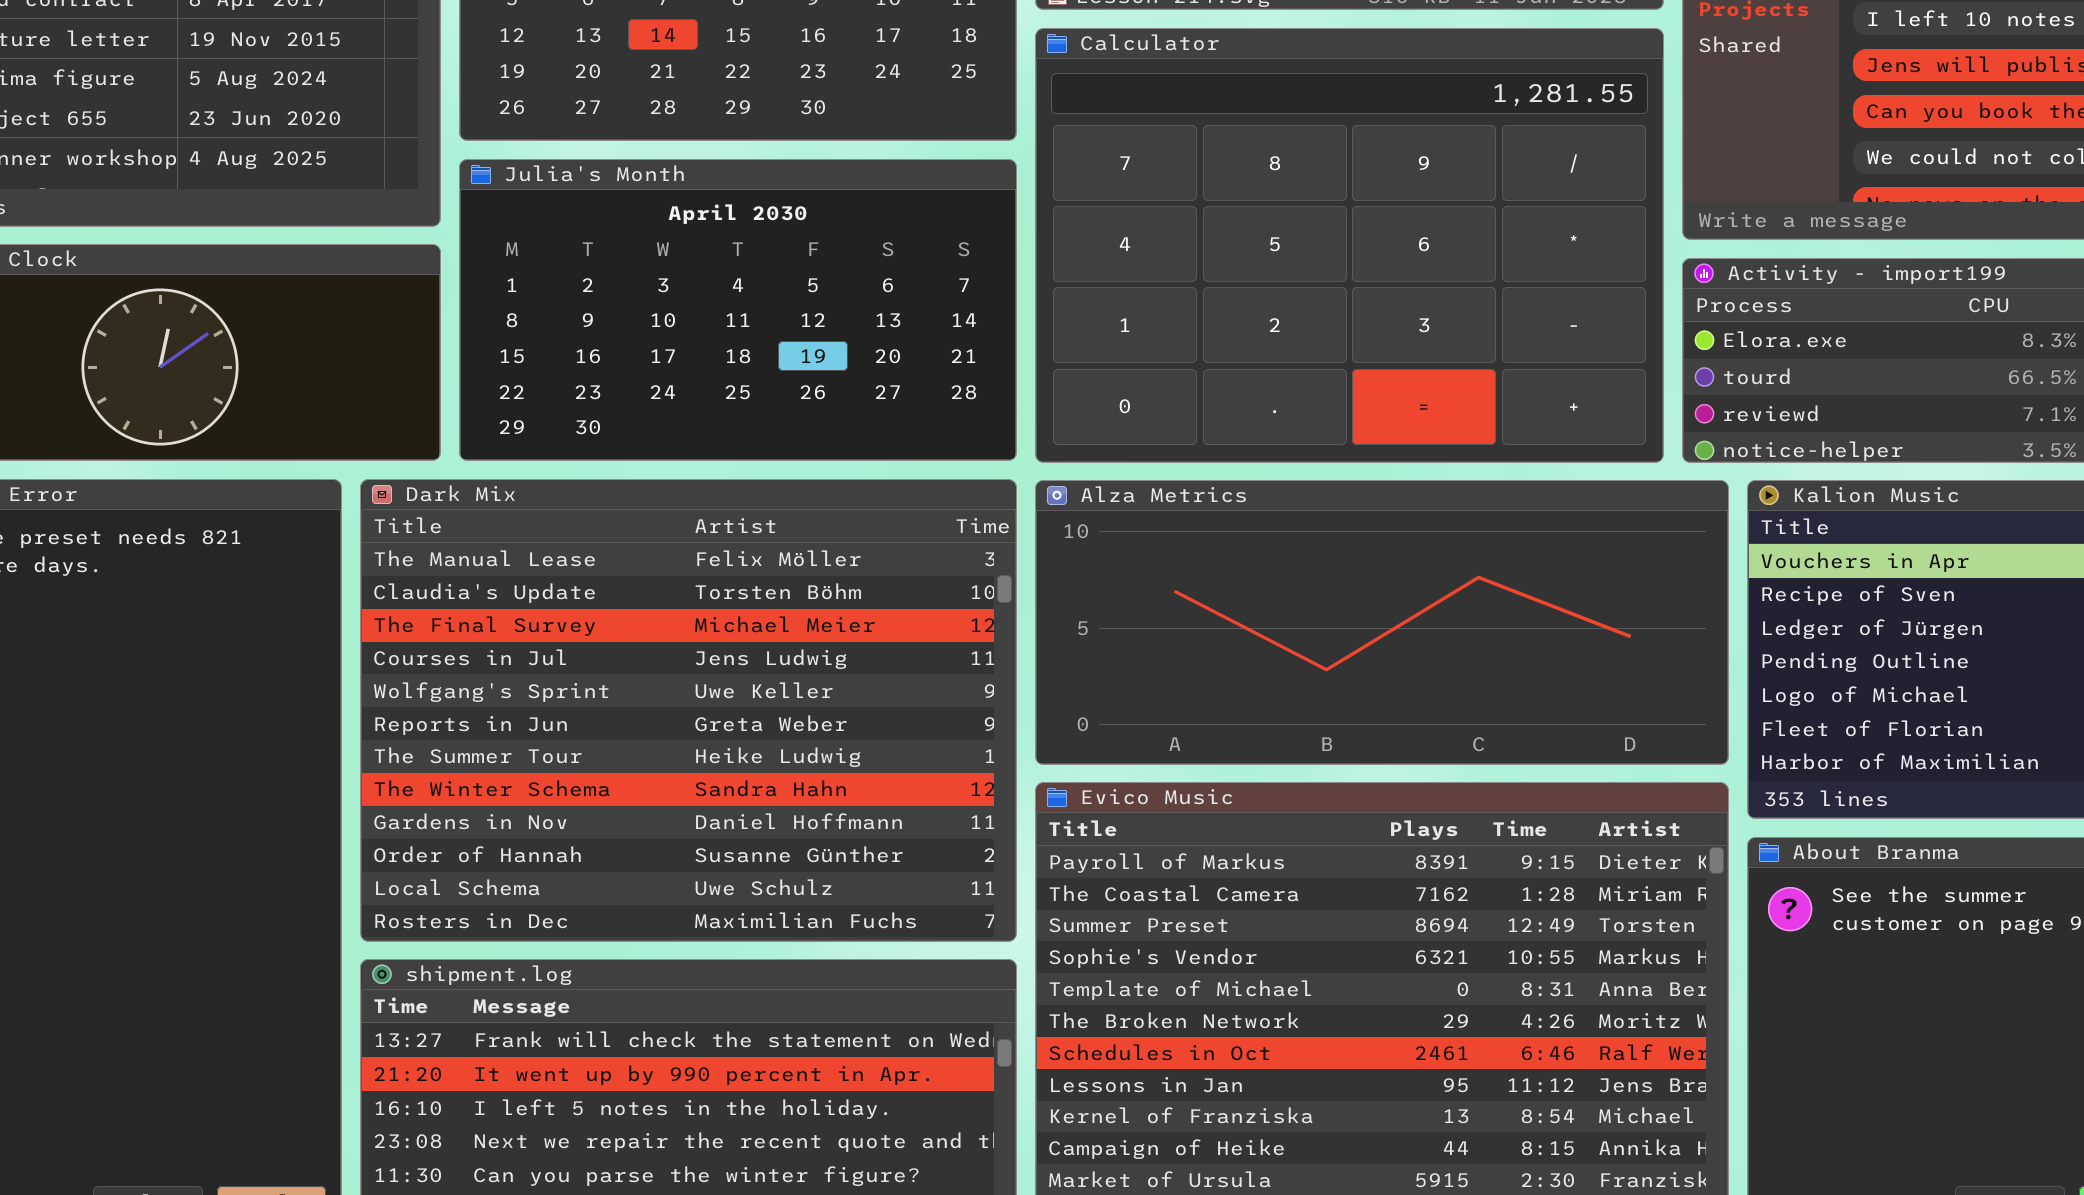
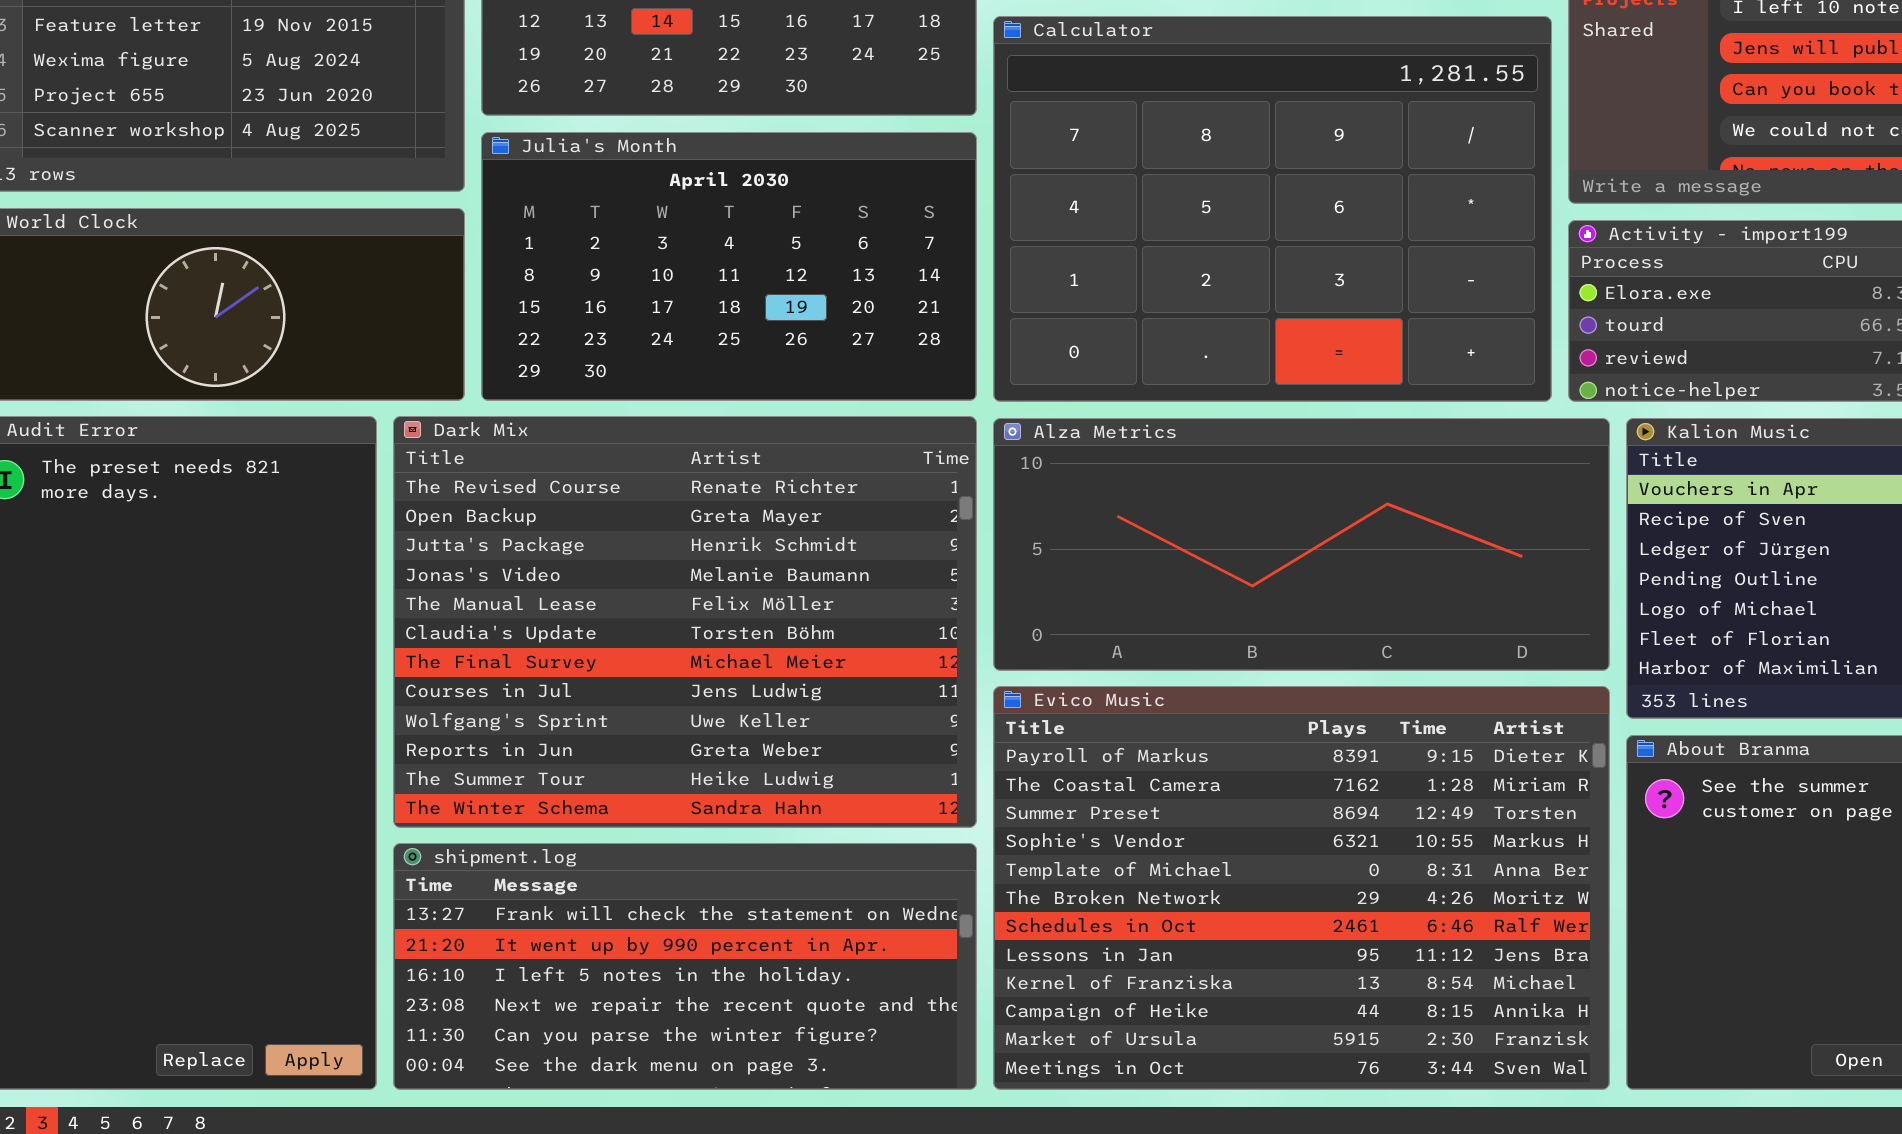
Dark Mix: [360,479,1017,942] -> [393,416,977,828], scrolled up 4 rows

